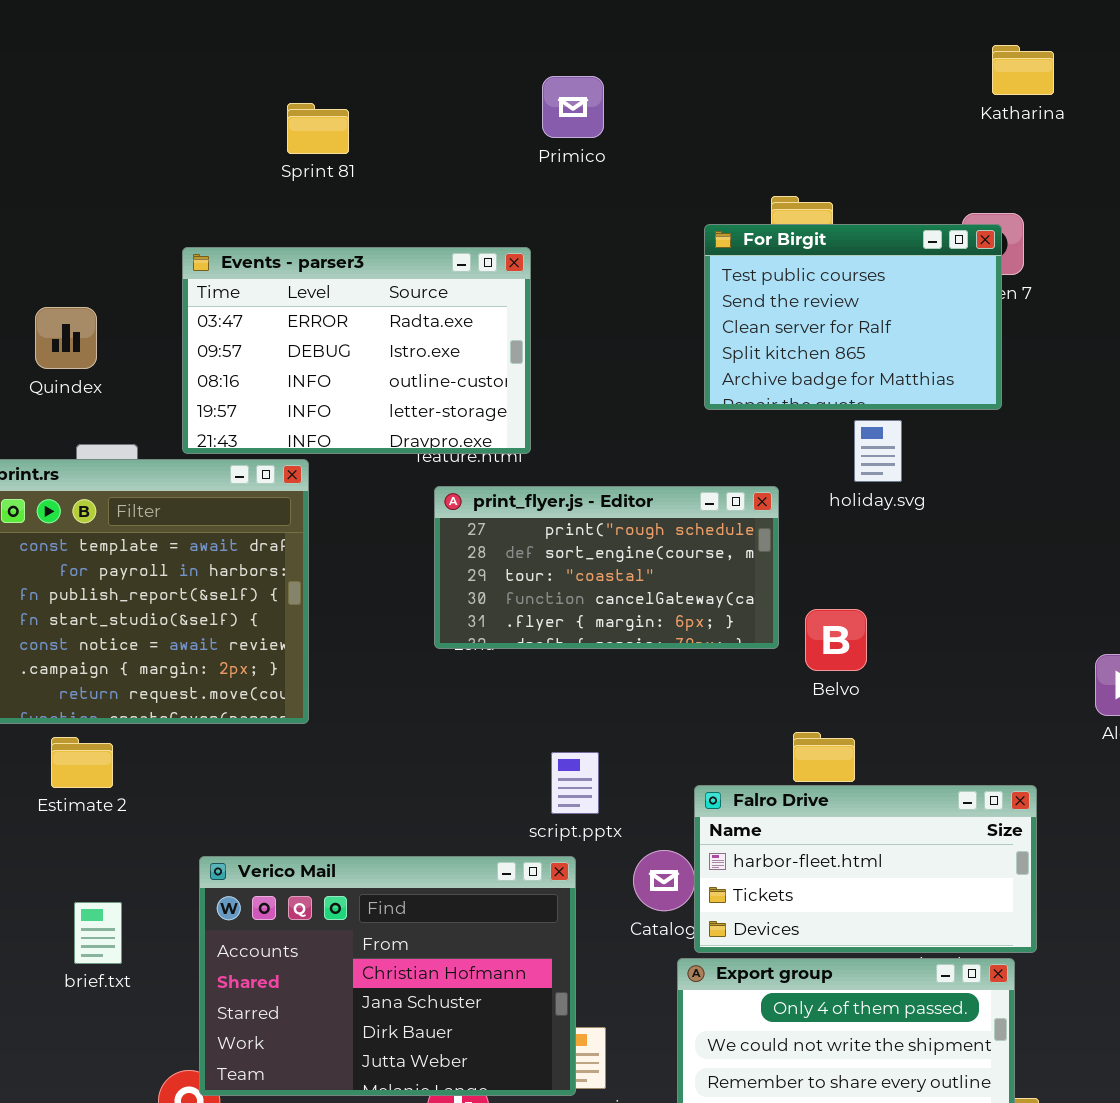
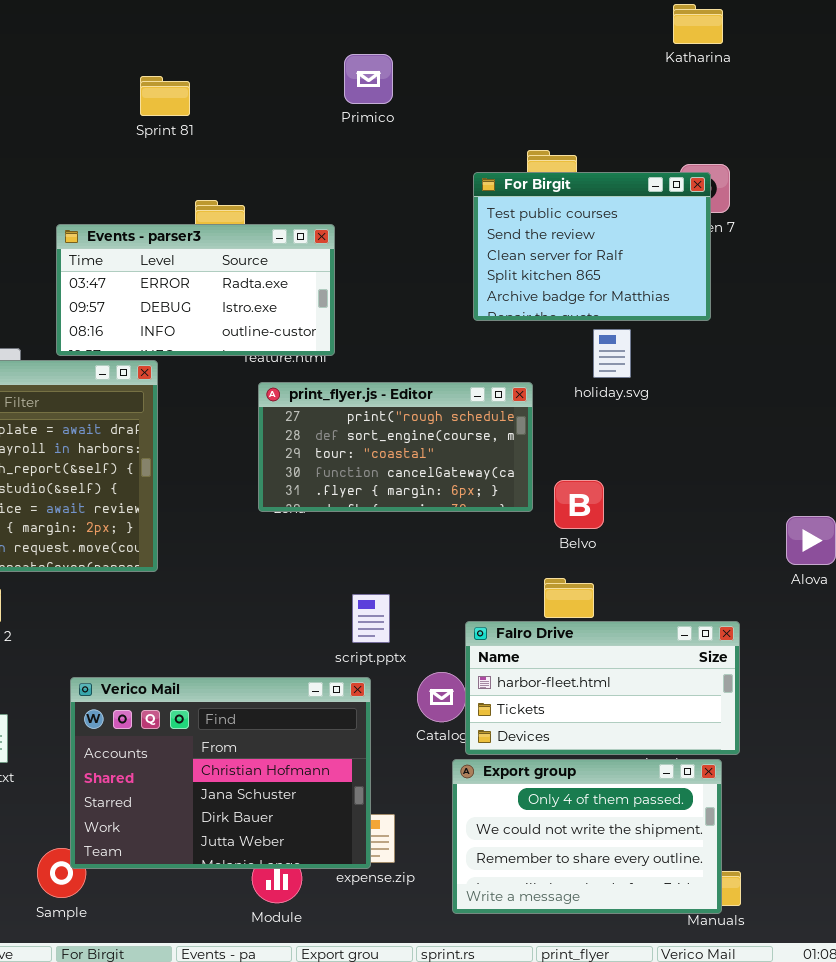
Katharina: [992,45,1054,95] -> [673,4,723,44], moved
Events - parser3: [182,247,531,454] -> [56,224,335,356], resized

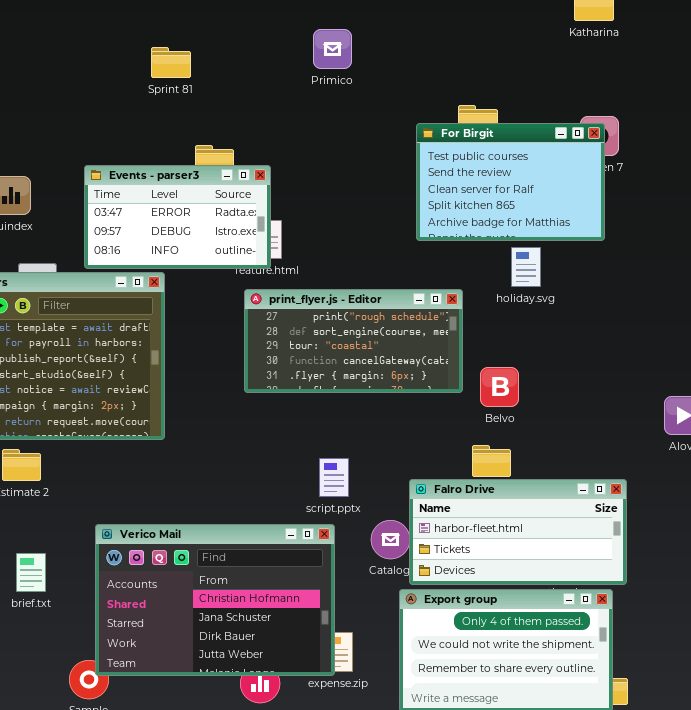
Events - parser3: [56,224,335,356] -> [84,165,271,269], resized

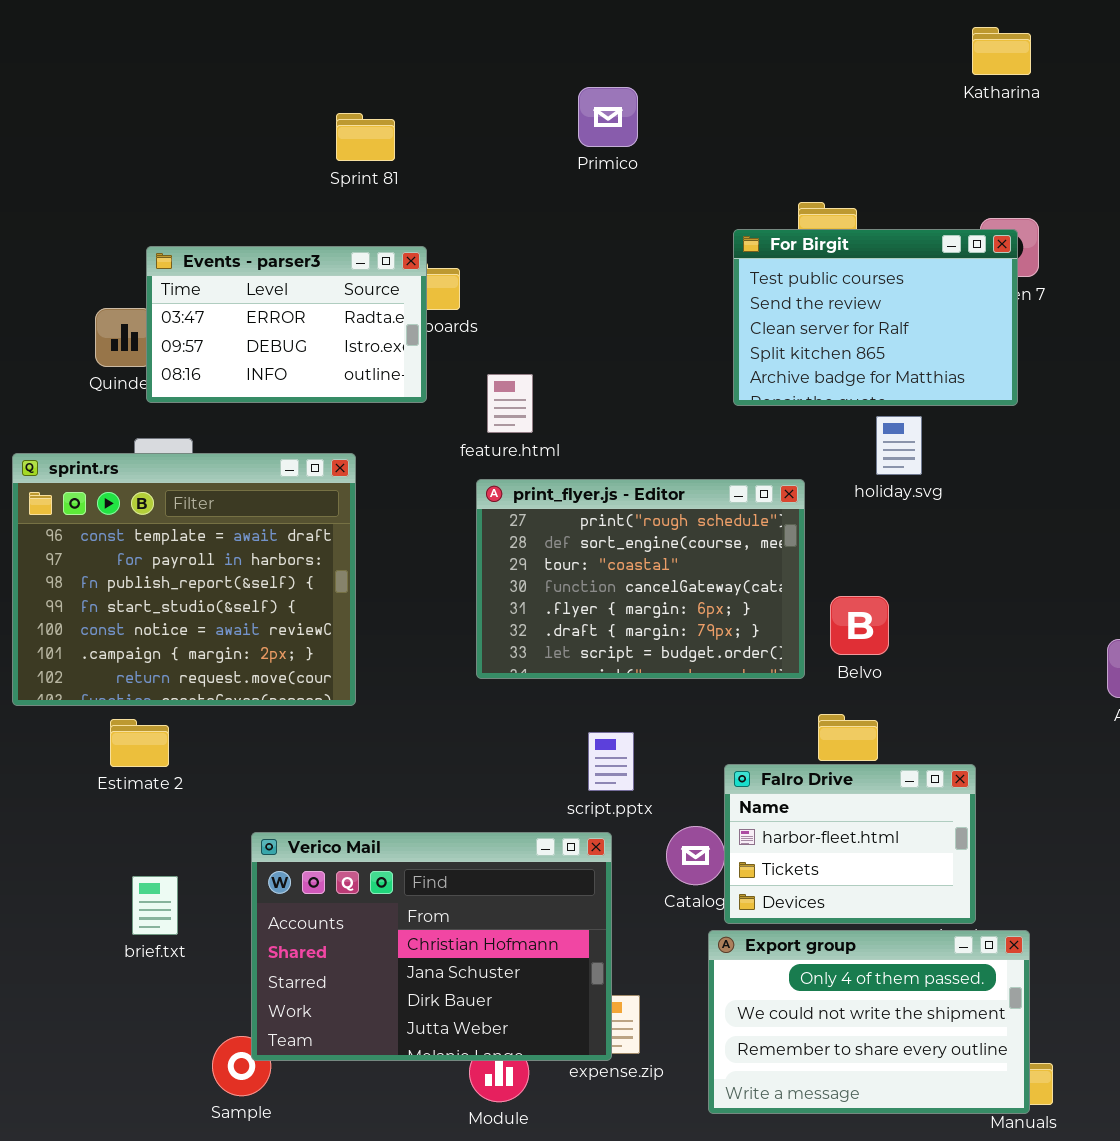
Events - parser3: [84,165,271,269] -> [146,246,427,403], moved
print_flyer.js - Editor: [244,289,463,393] -> [476,479,805,679], resized
Falro Drive: [409,479,627,585] -> [724,764,976,924], resized

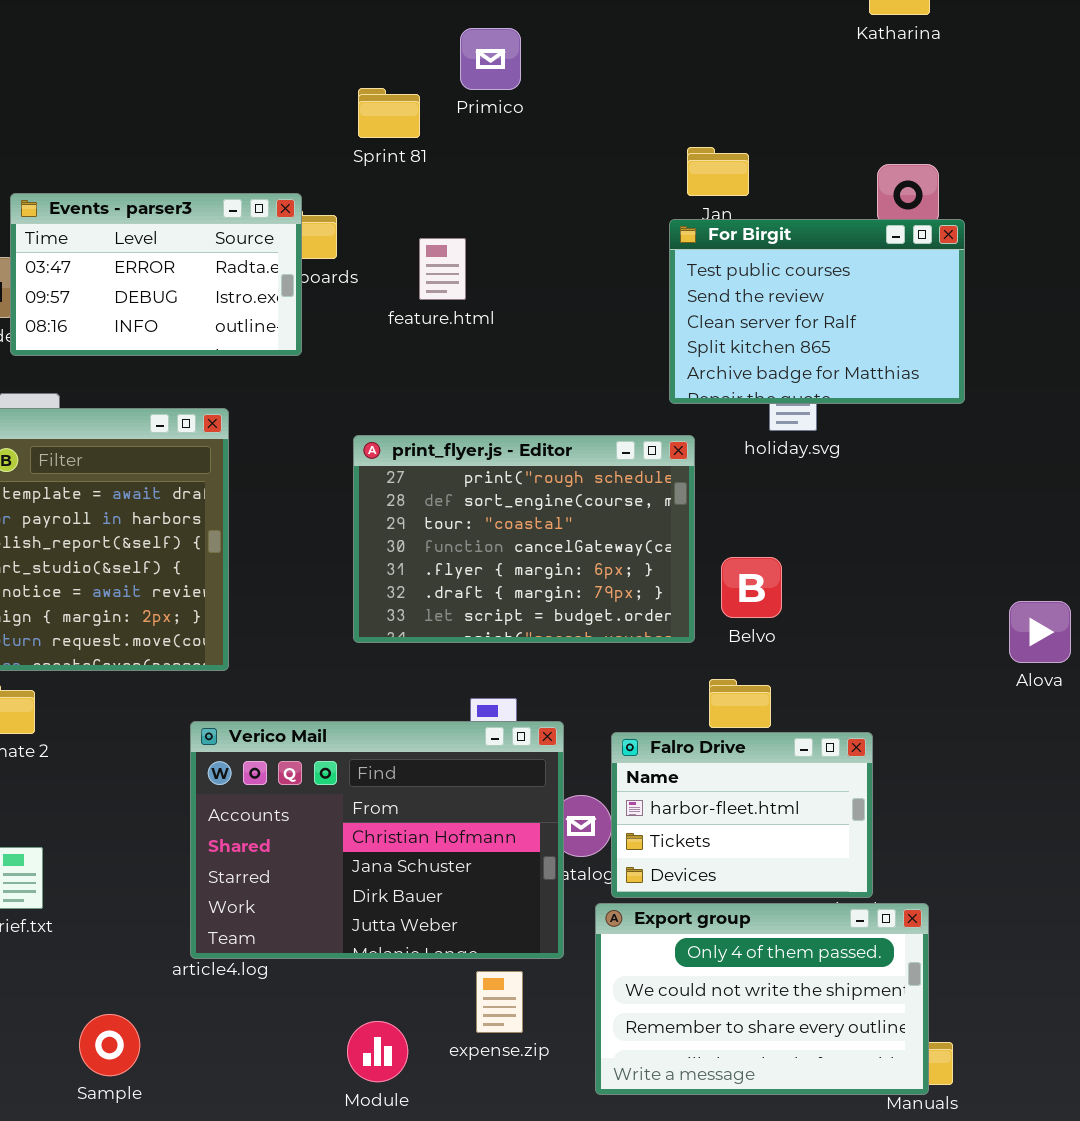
Sprint 81: [336,113,395,161] -> [358,88,420,138], moved
For Birgit: [733,229,1018,406] -> [669,219,965,404], moved
feature.html: [487,374,533,433] -> [419,238,466,300], moved
Verico Mail: [251,832,612,1061] -> [190,721,564,959], moved

